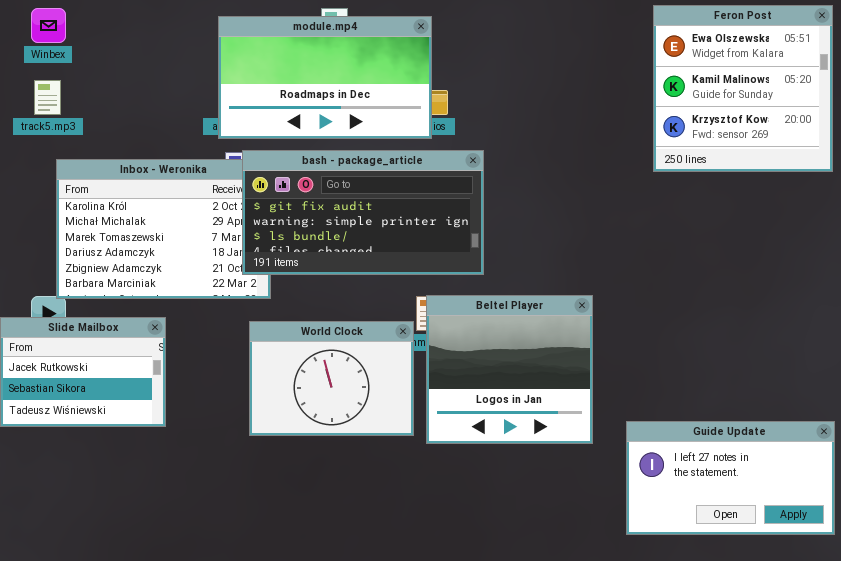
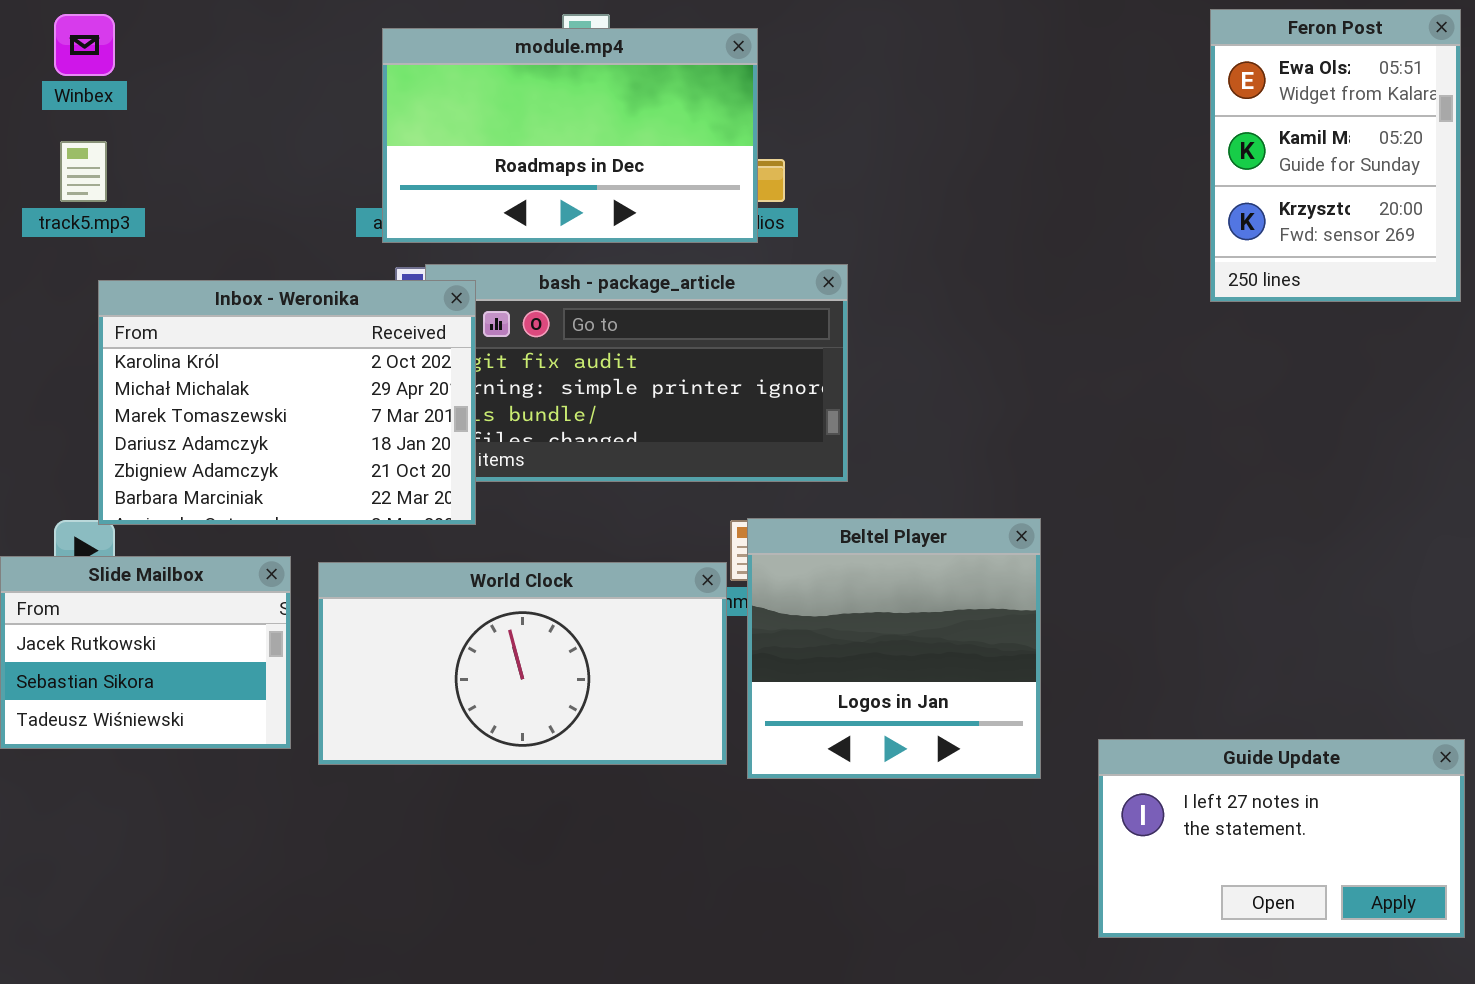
Feron Post: [653,5,833,172] -> [1210,9,1461,302], resized
Inbox - Weronika: [56,159,271,299] -> [98,280,476,525], raised
World Clock: [249,321,414,436] -> [318,562,727,765], resized

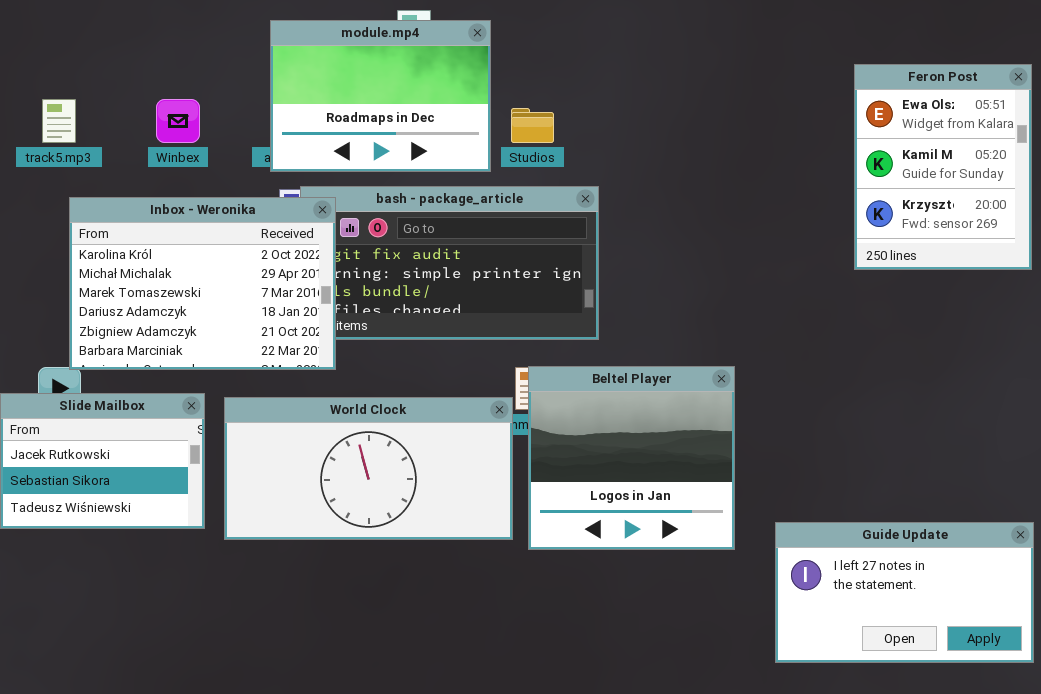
Feron Post: [1210,9,1461,302] -> [854,64,1032,270], moved
Winbex: [54,14,115,76] -> [156,99,200,143], moved
module.mp4: [382,28,758,243] -> [270,20,491,172], resized

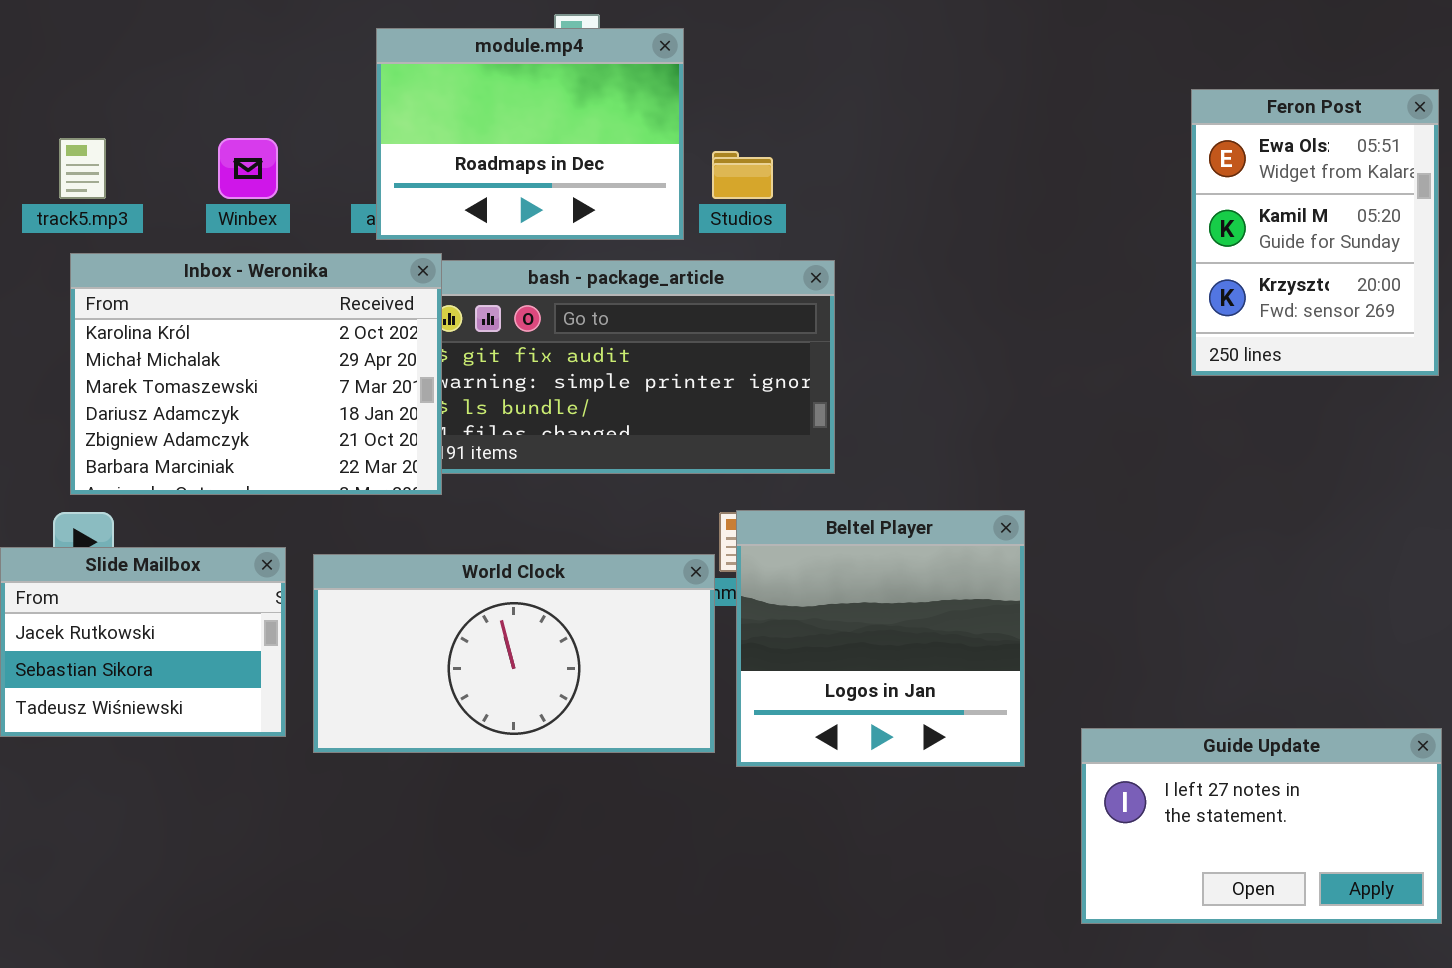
Inbox - Weronika: [69,197,336,370] -> [70,253,442,495], moved

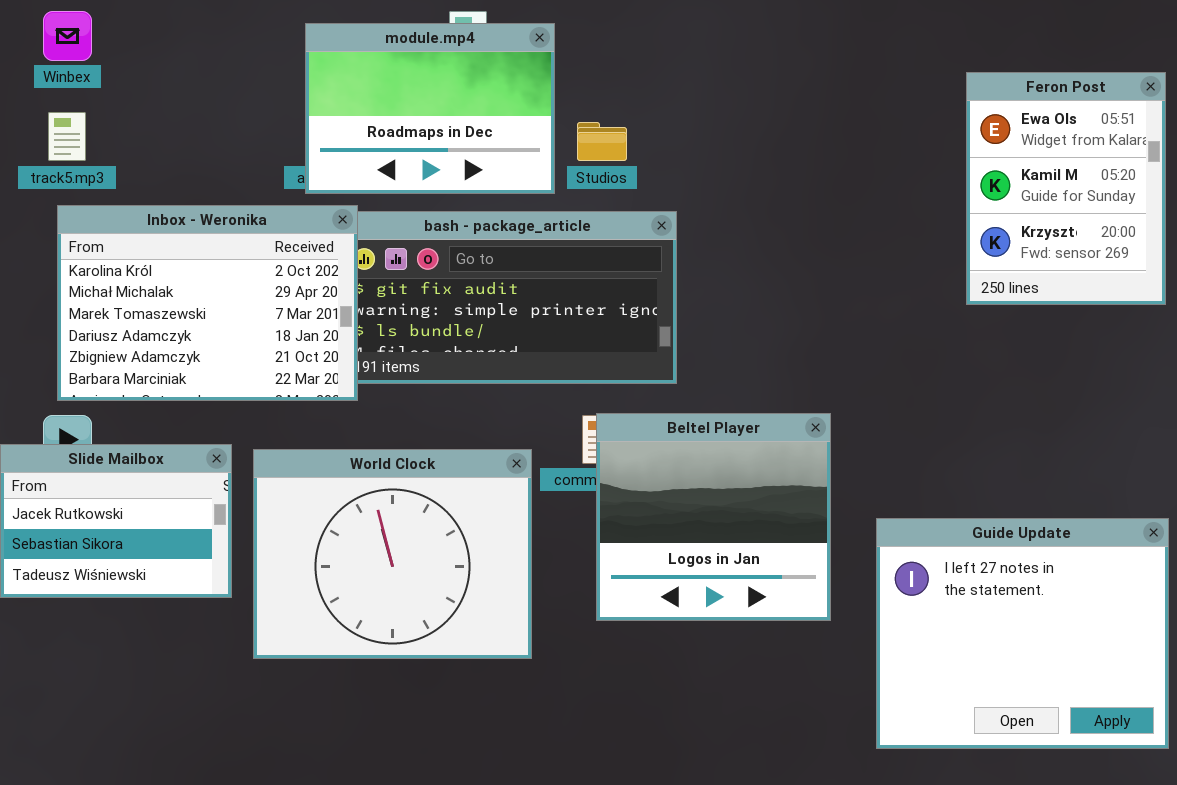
Winbex: [218,138,278,199] -> [43,11,92,61], moved
World Clock: [313,554,715,753] -> [253,449,532,659], resized
Guide Update: [1081,728,1442,924] -> [876,518,1169,749], resized

